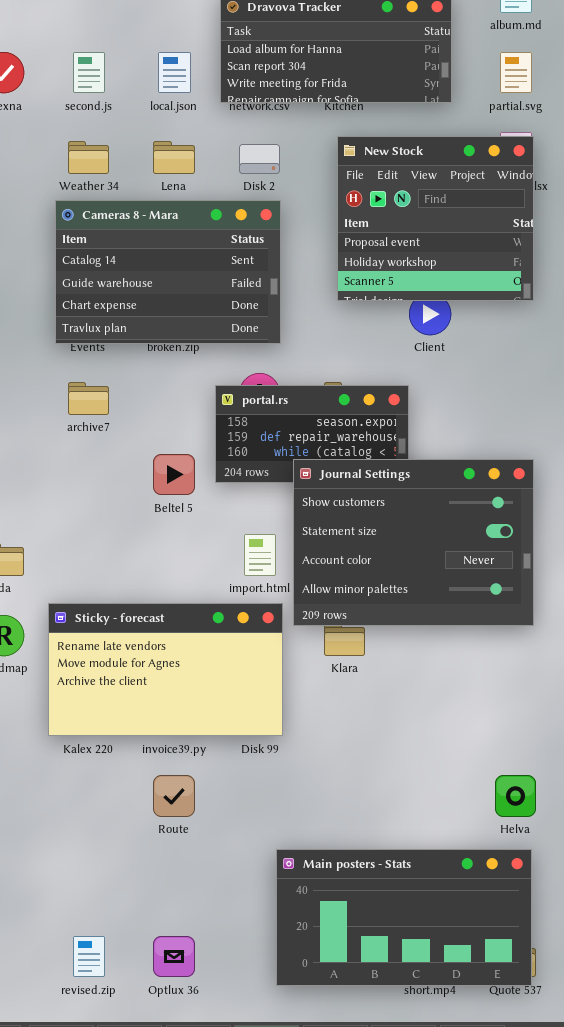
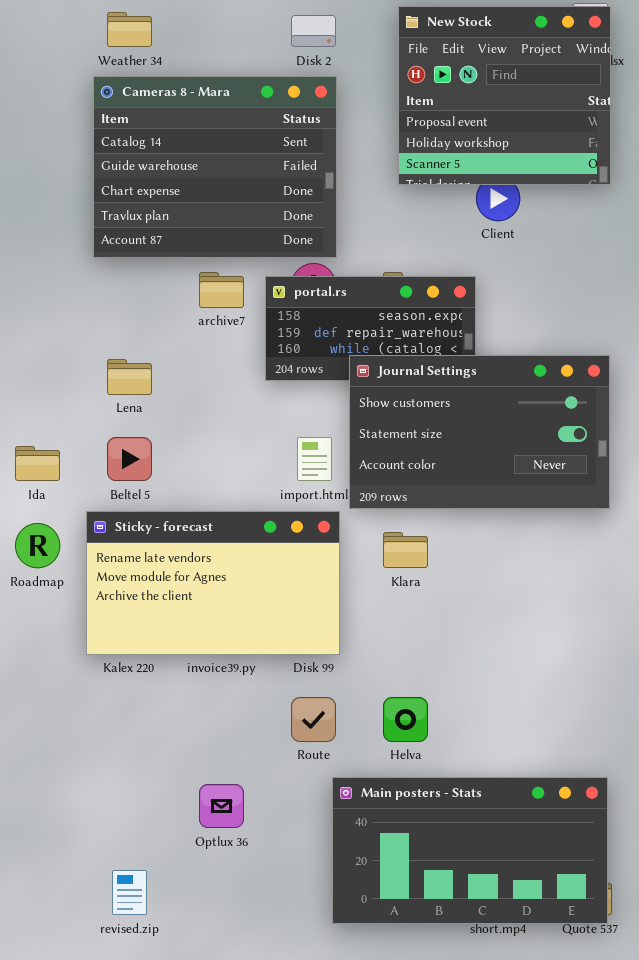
Lena: [153,141,195,174] -> [107,359,152,395], moved
Cameras 8 - Mara: [55,200,281,344] -> [93,76,337,258], resized
archive7: [68,382,109,415] -> [199,272,244,308], moved
Beltel 5: [153,454,195,495] -> [107,437,152,481], moved
Journal Settings: [293,459,534,626] -> [349,355,610,509], resized
Route: [153,775,195,817] -> [291,697,336,742], moved
Helva: [495,775,536,817] -> [383,697,428,742], moved
Optlux 36: [153,936,195,977] -> [199,784,244,828], moved

